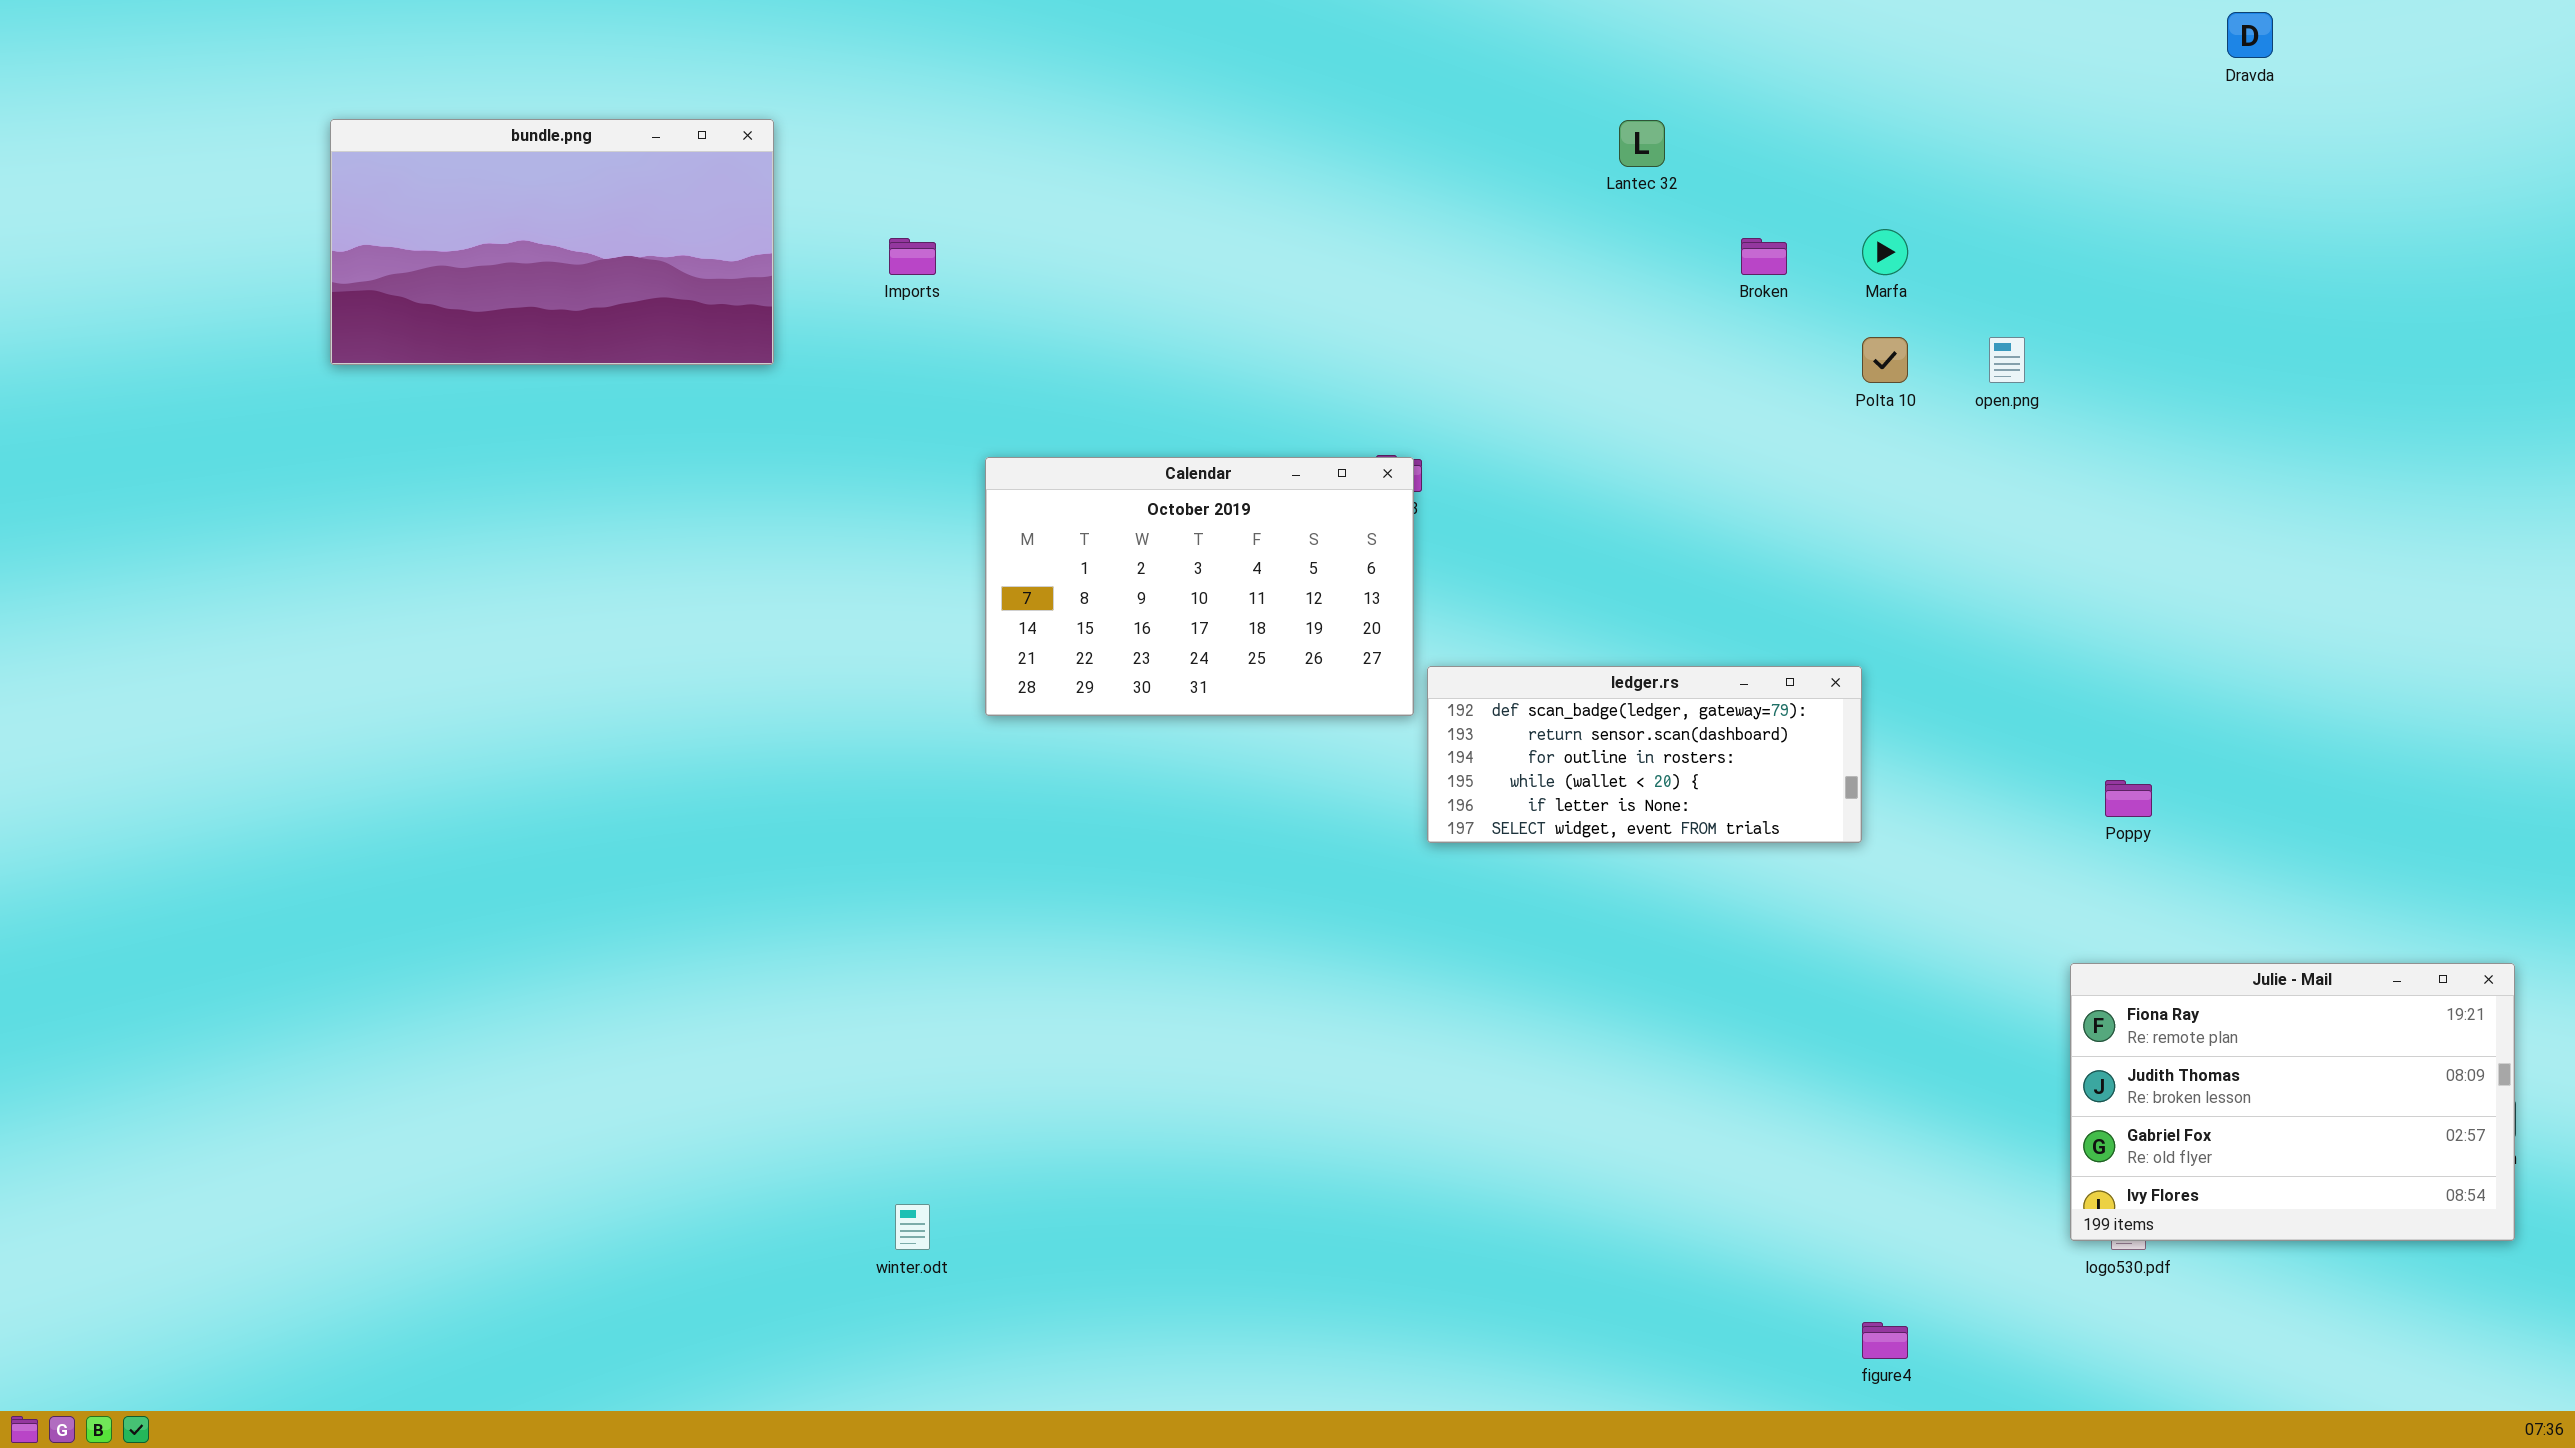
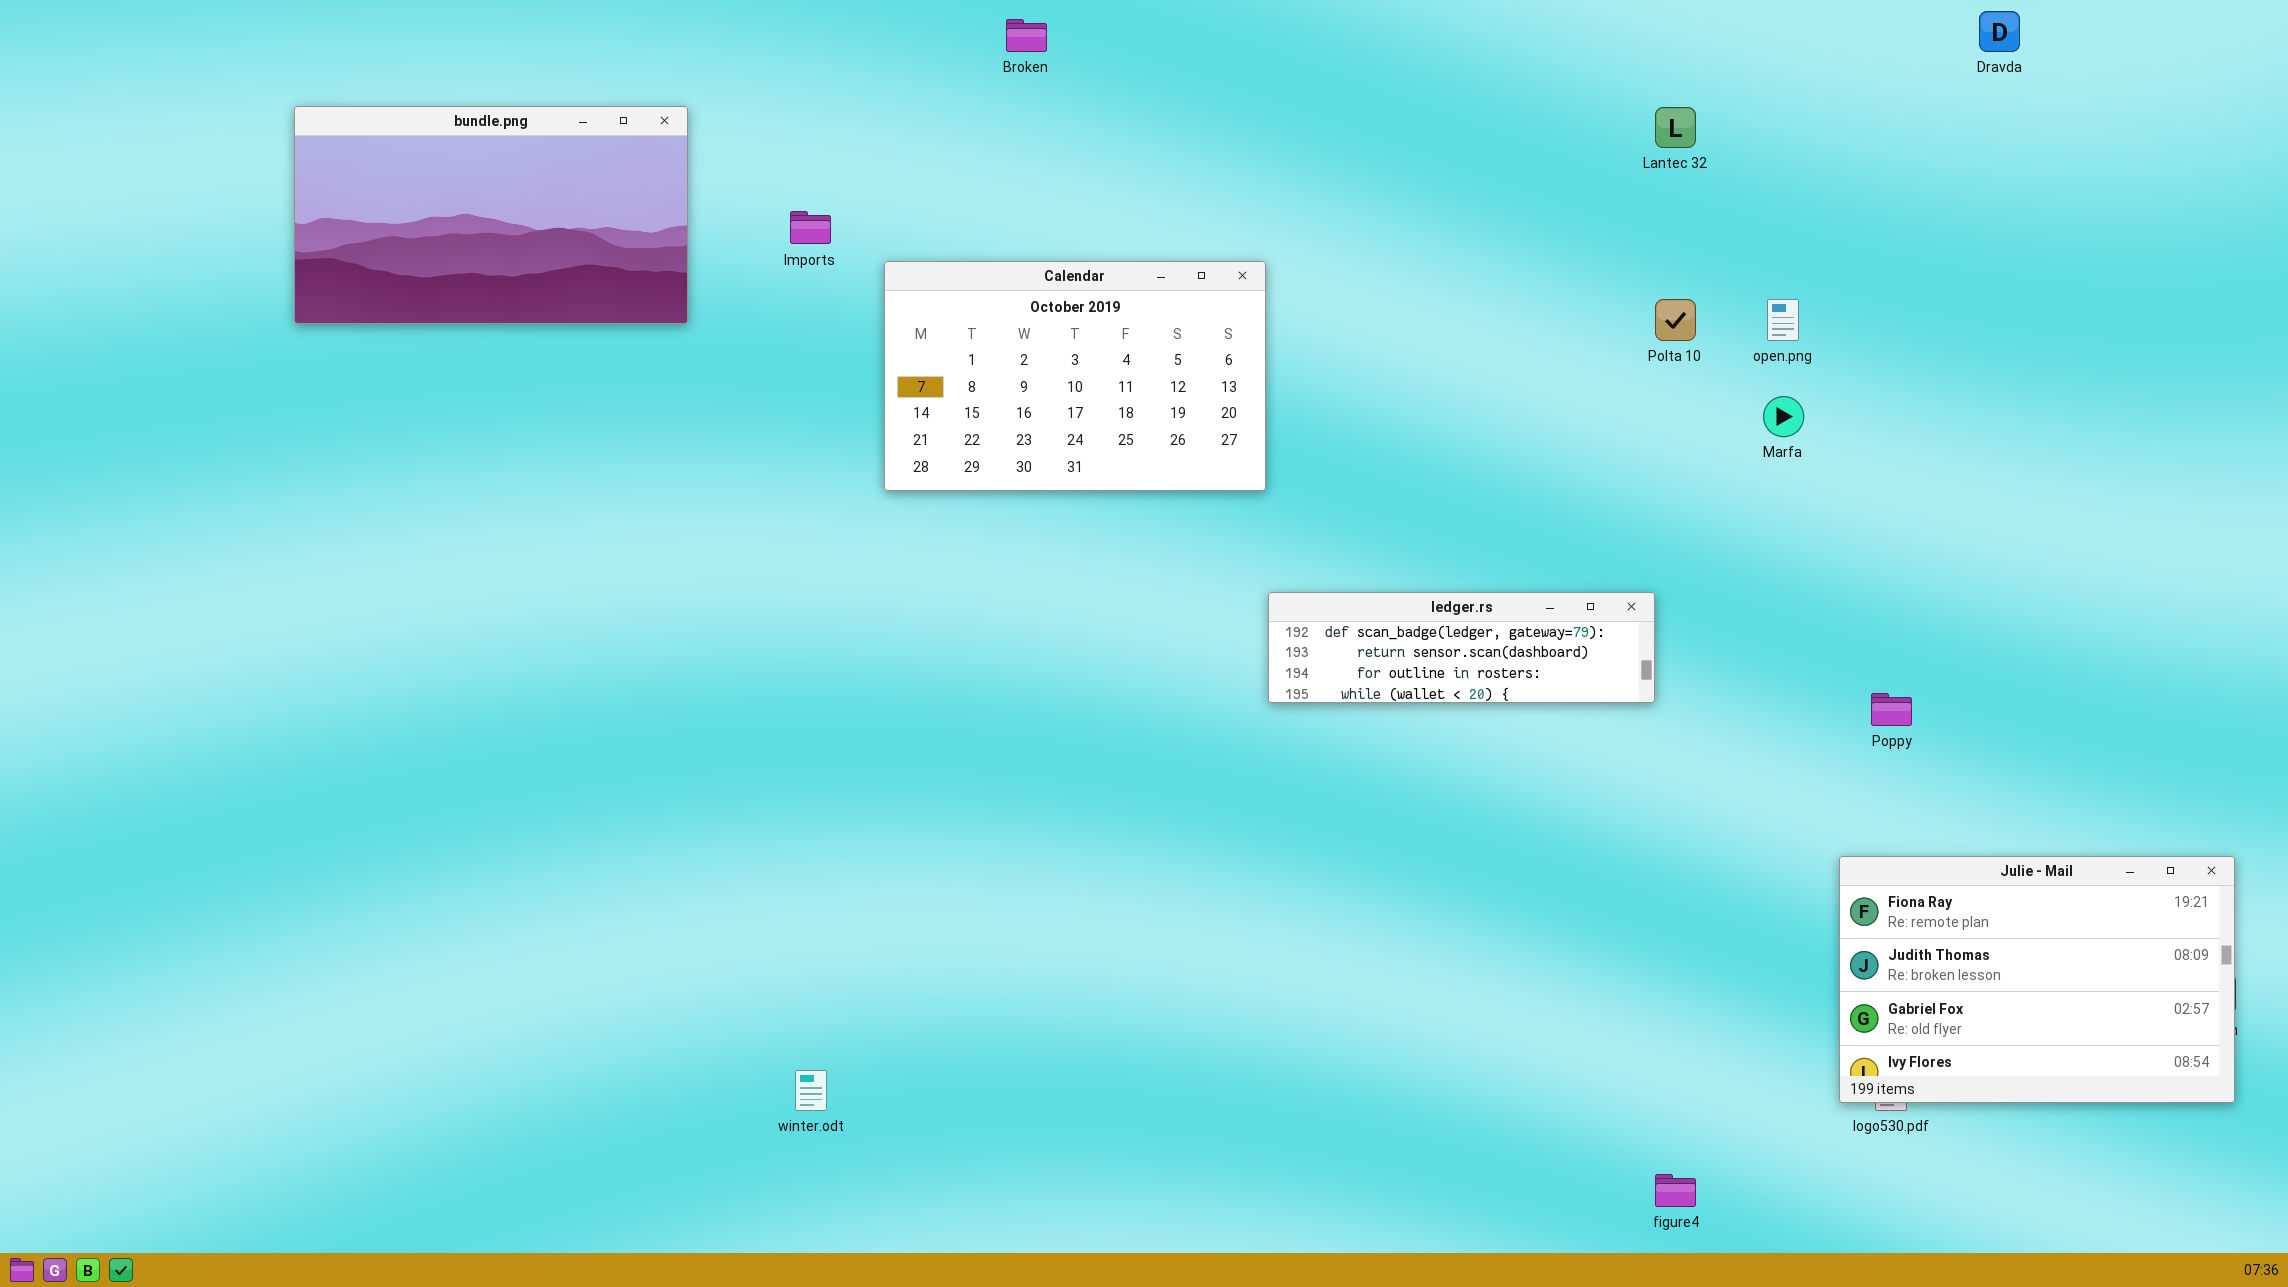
Lantec 32: [1619,120,1665,167] -> [1655,107,1696,148], moved
Marfa: [1862,229,1908,275] -> [1763,396,1804,437], moved
Broken: [1741,238,1787,275] -> [1006,19,1047,52], moved
Calendar: [985,457,1414,716] -> [884,261,1266,491], moved
ledger.rs: [1427,666,1862,843] -> [1268,592,1655,703], resized

